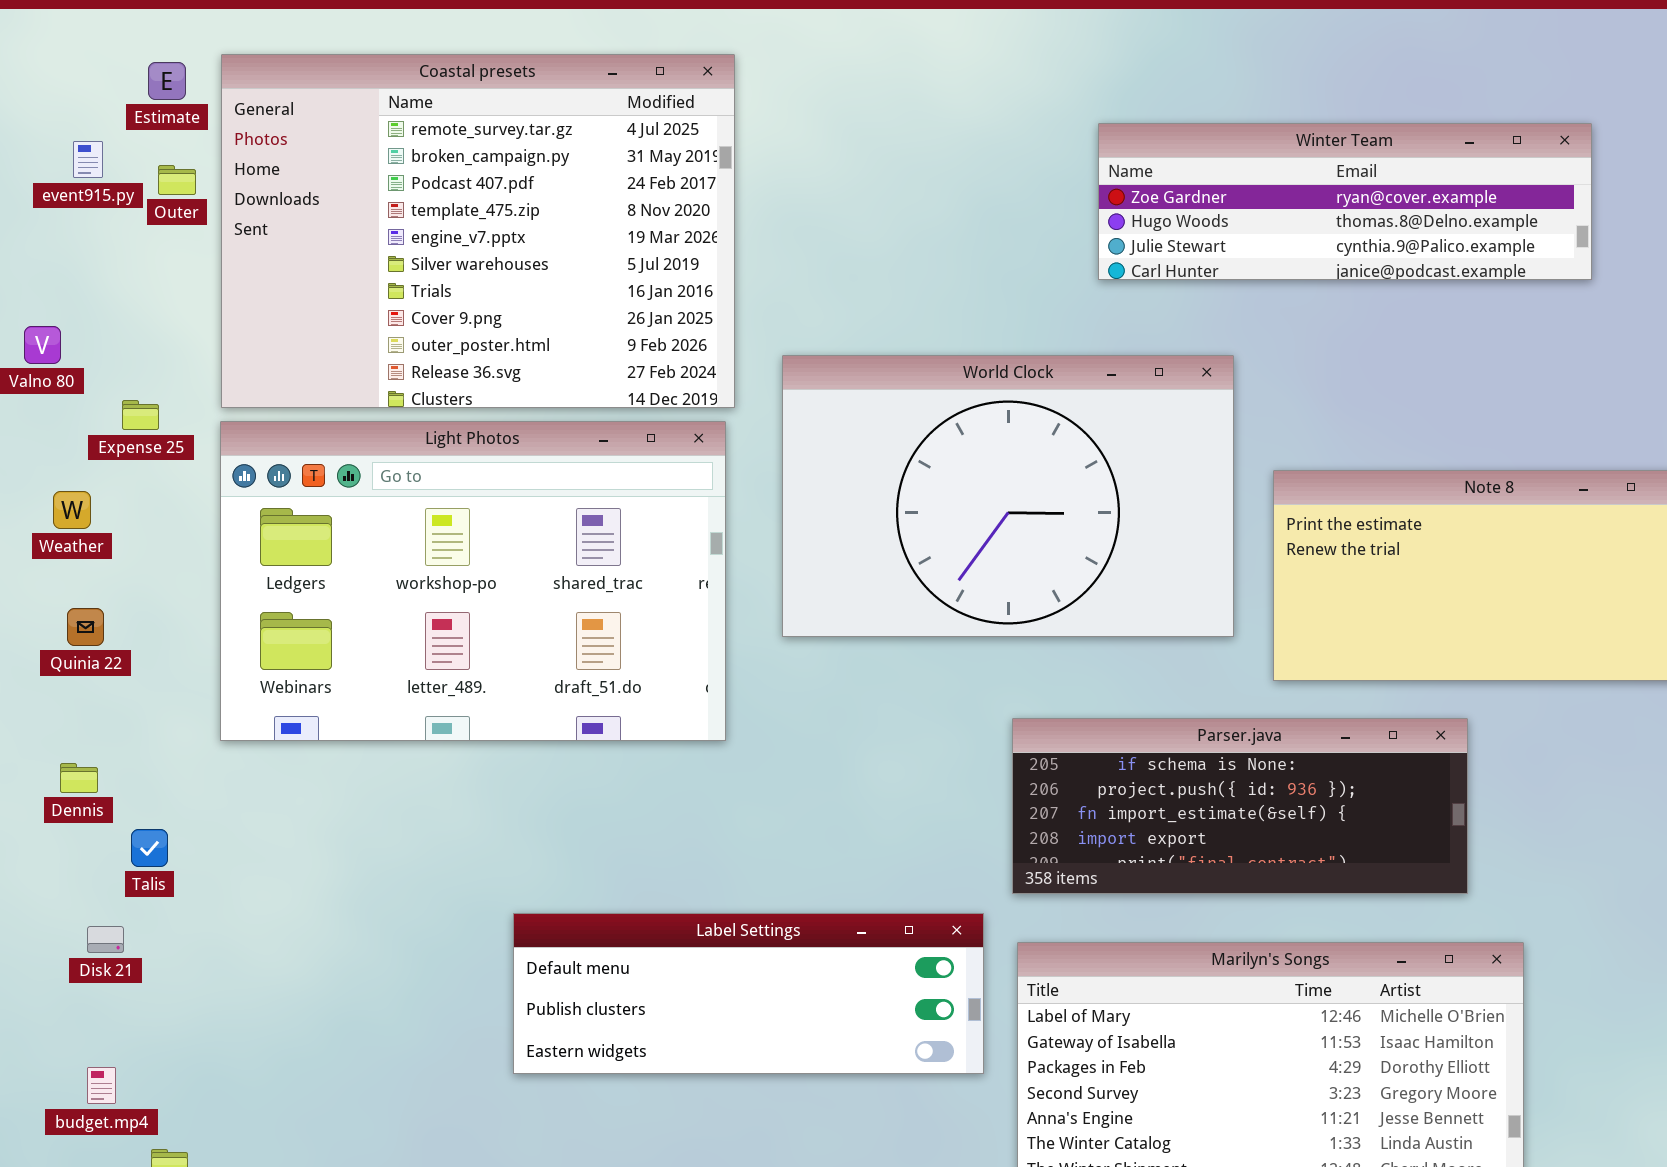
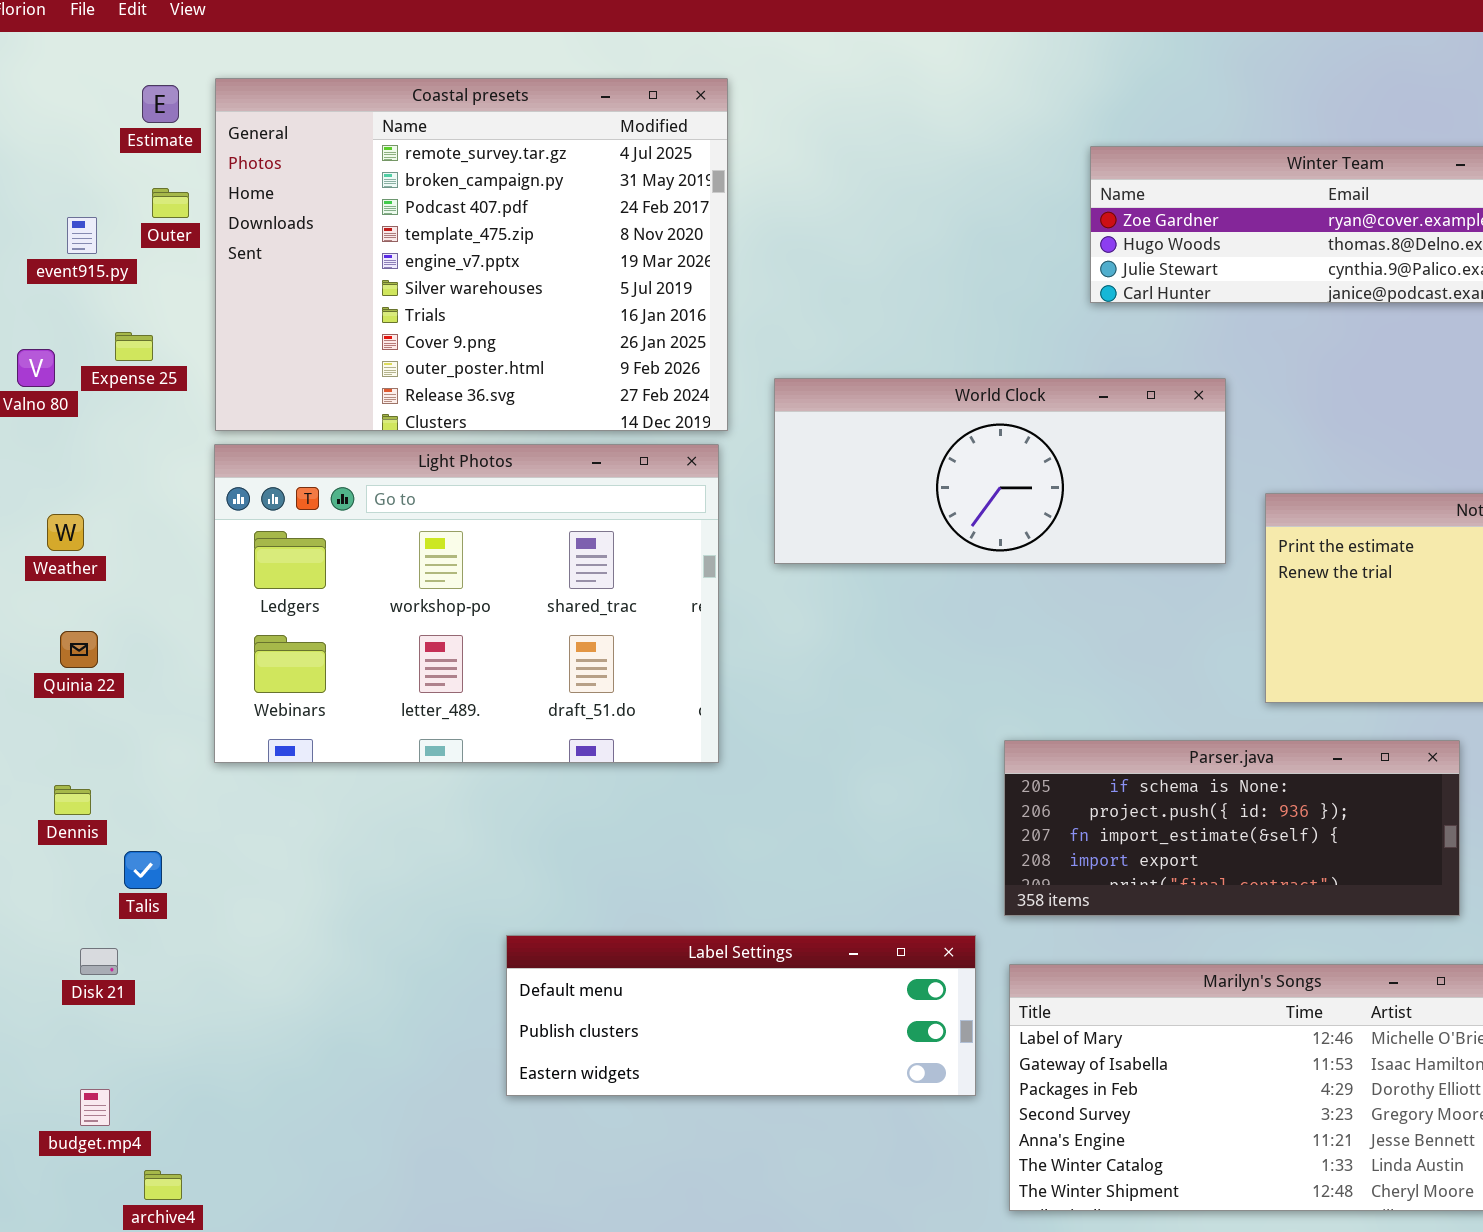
event915.py: [73,141,103,178] -> [67,217,97,254], moved
World Clock: [782,355,1234,637] -> [774,378,1226,564], resized
Expense 25: [122,400,159,430] -> [115,332,153,361], moved

